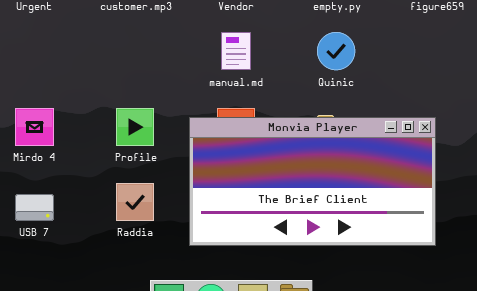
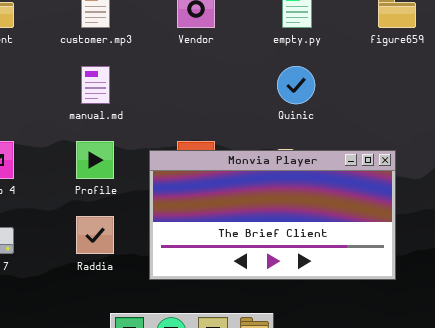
manual.md: [221,32,251,70] -> [81,66,110,104], moved

